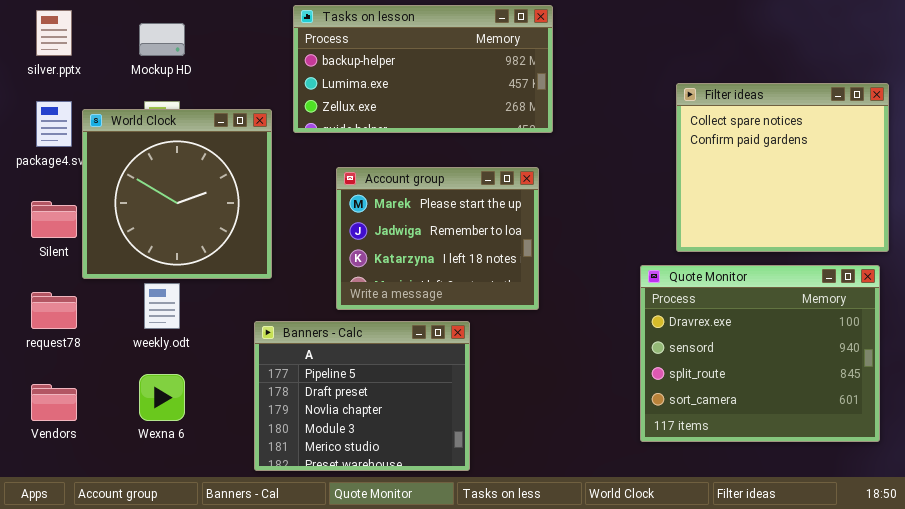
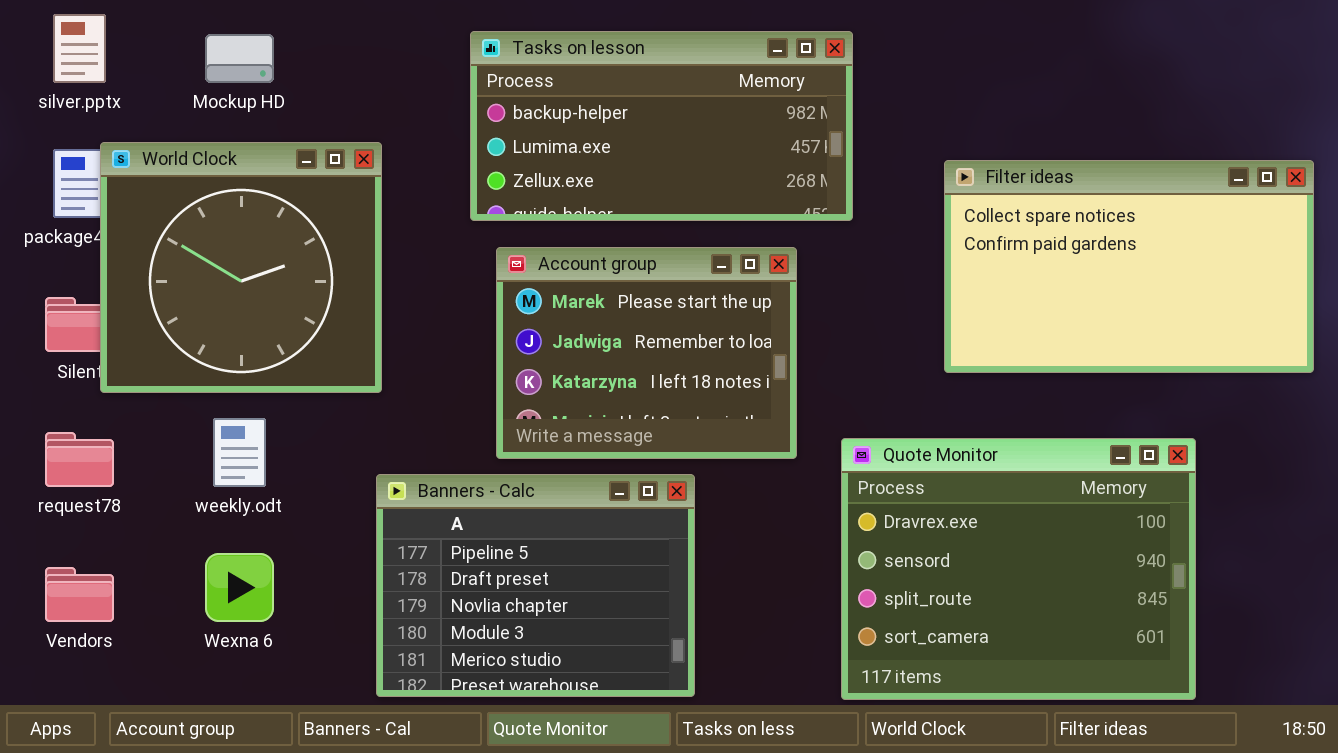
Tasks on lesson: [293,5,553,133] -> [470,31,853,221], moved
Filter ideas: [676,83,889,252] -> [944,160,1314,373], resized
World Clock: [82,109,272,279] -> [100,142,382,393], moved
Quote Monitor: [640,265,880,442] -> [841,438,1196,700], moved

